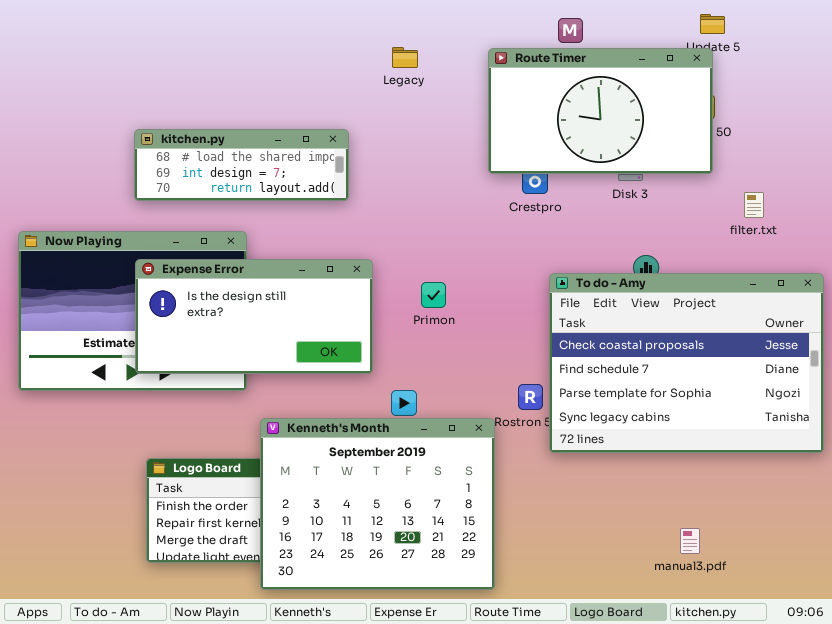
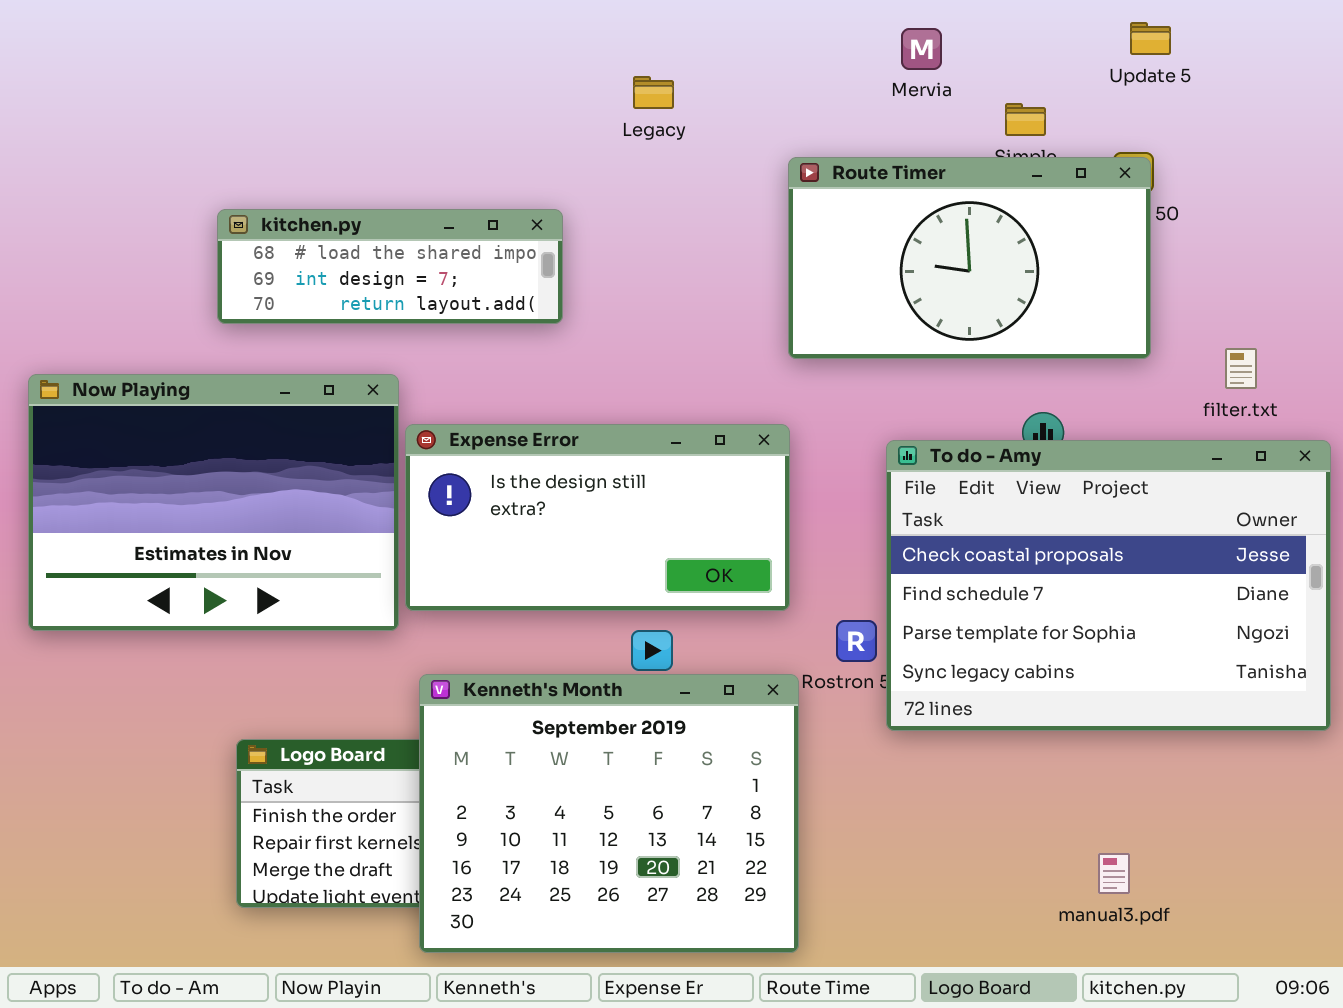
Route Timer: [488,48,713,174] -> [788,157,1151,359], moved
filter.txt: [744,192,764,218] -> [1225,348,1257,389], moved
Expense Error: [135,259,373,374] -> [405,424,790,611], moved

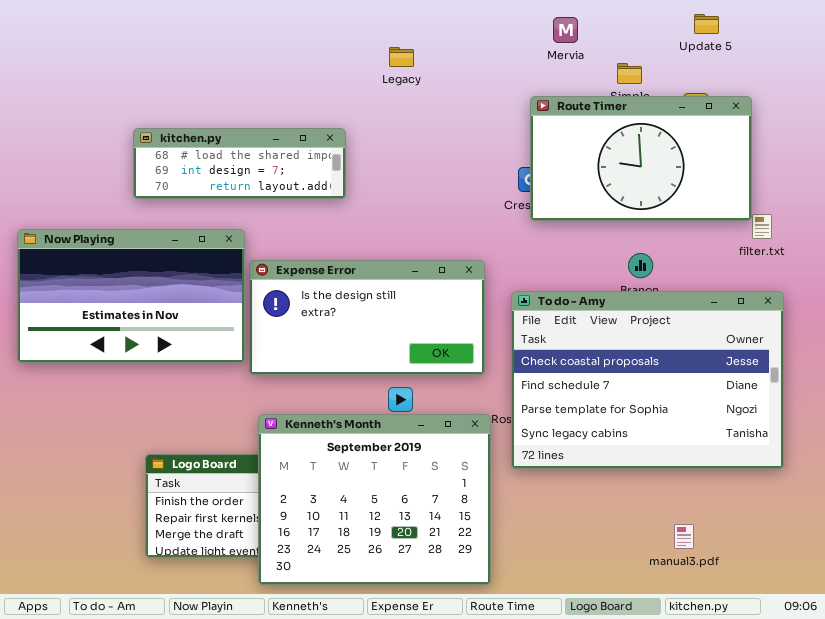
Route Timer: [788,157,1151,359] -> [530,96,752,221], moved
Now Playing: [28,374,399,631] -> [17,229,245,363], resized
To do - Amy: [886,440,1331,731] -> [511,291,784,469], moved

